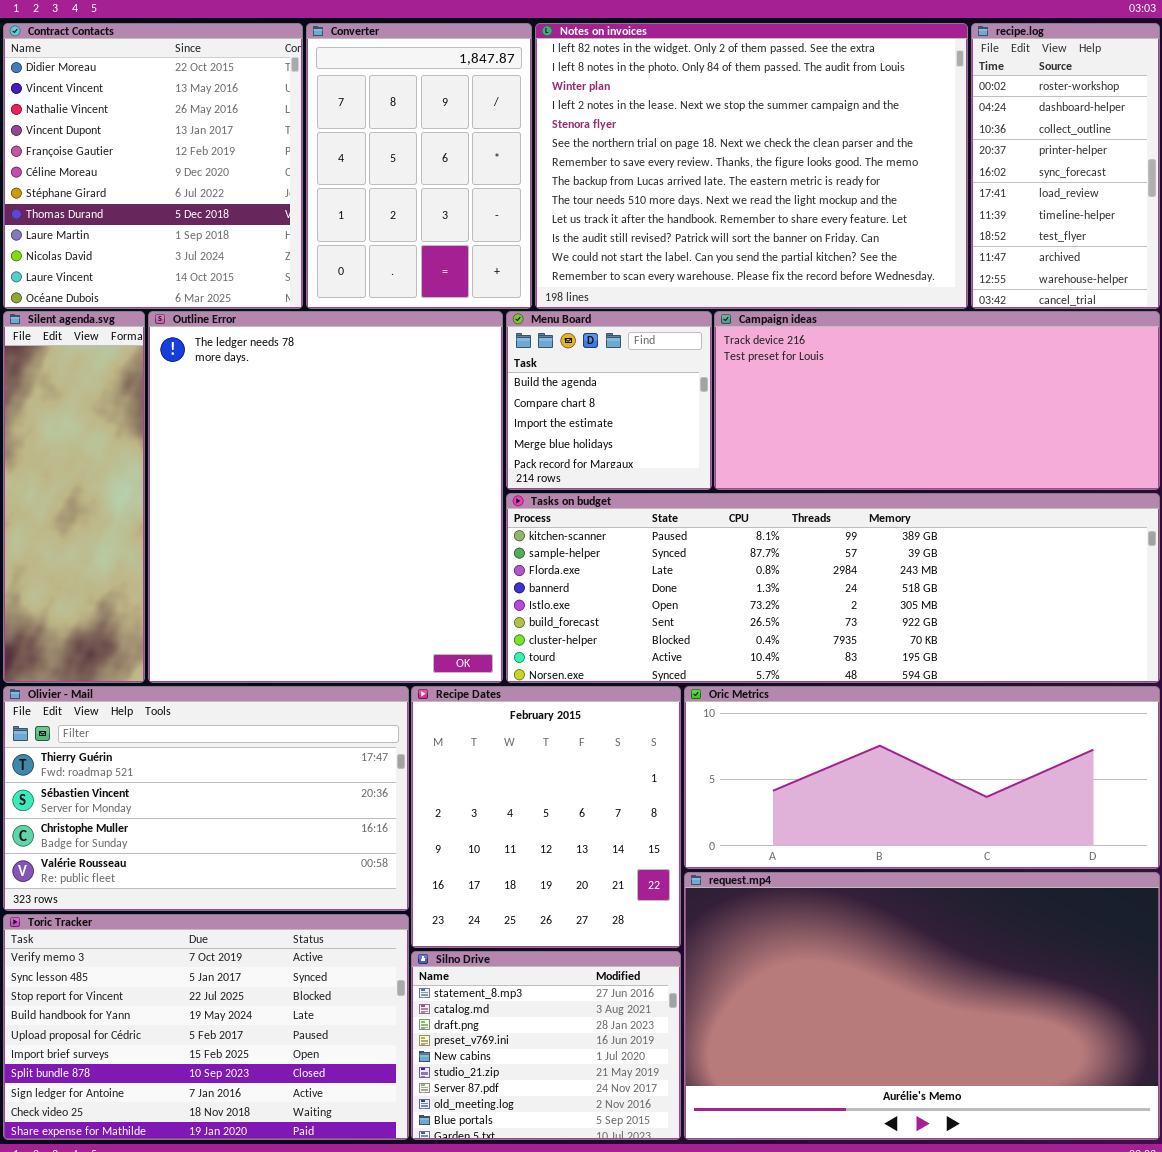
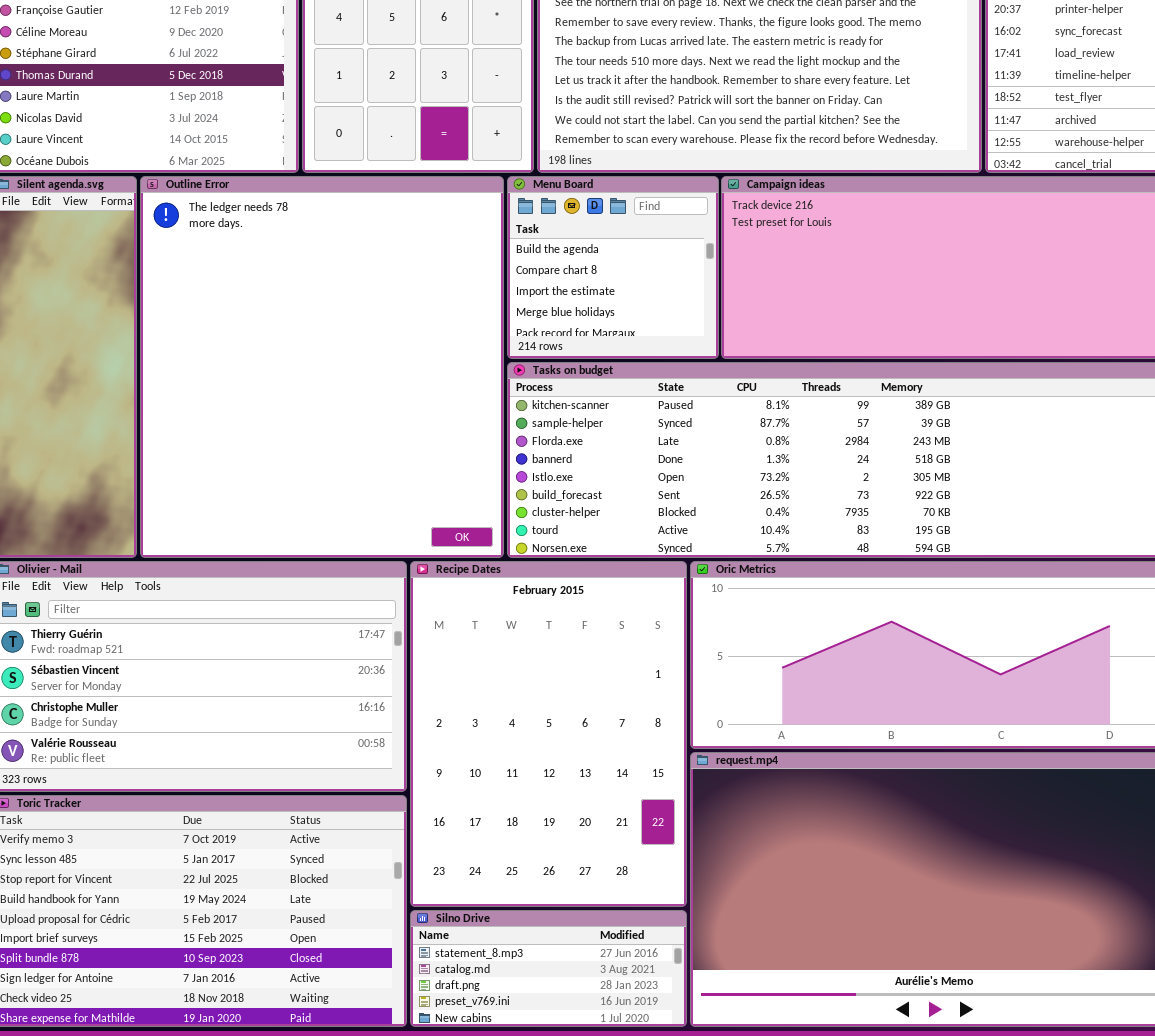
Recipe Dates: [411,686,681,948] -> [410,561,687,907], resized
Silno Drive: [411,951,681,1140] -> [410,910,687,1027], resized

